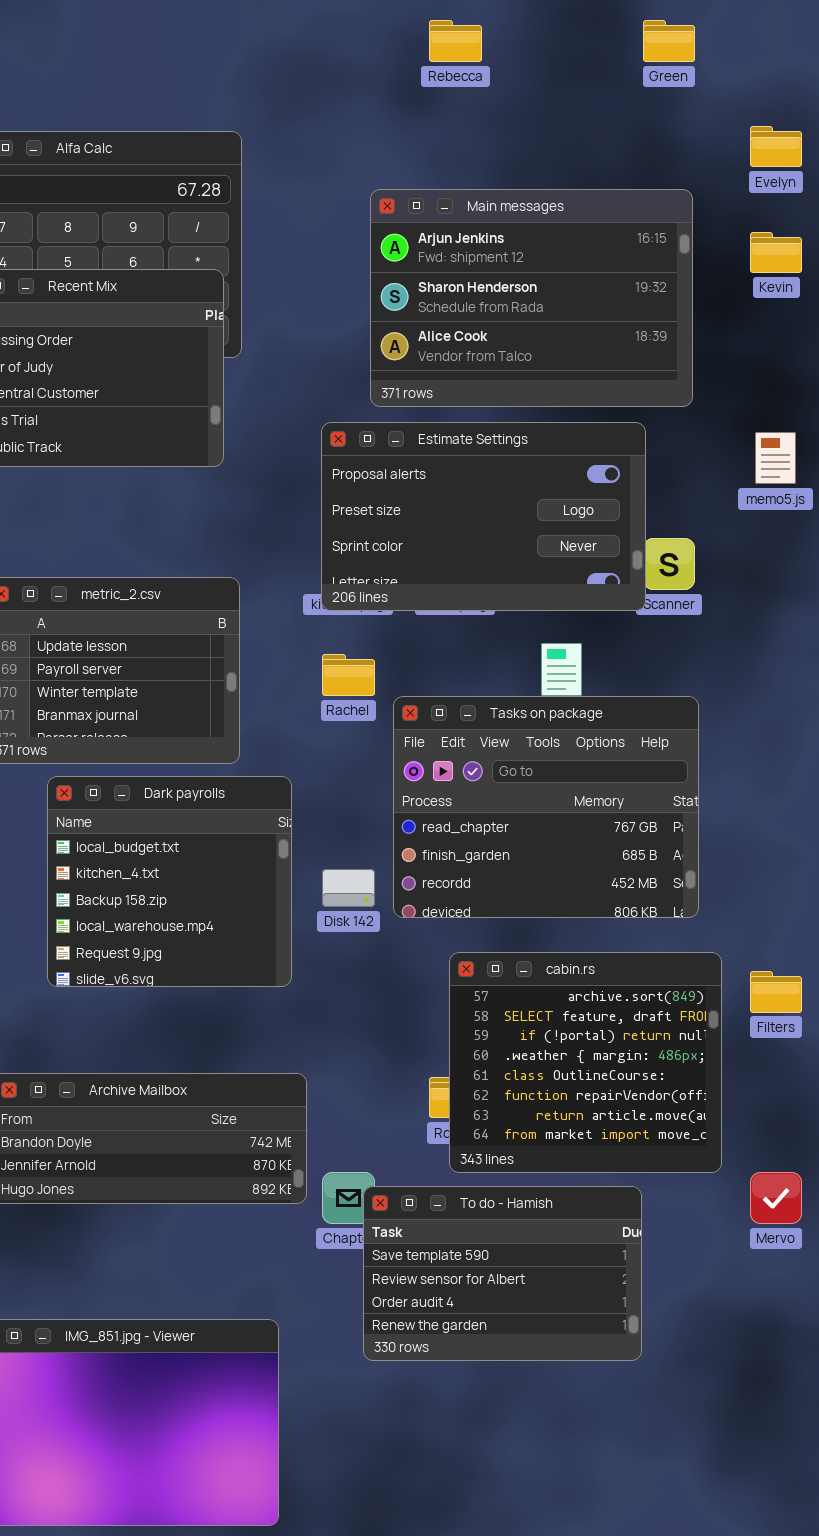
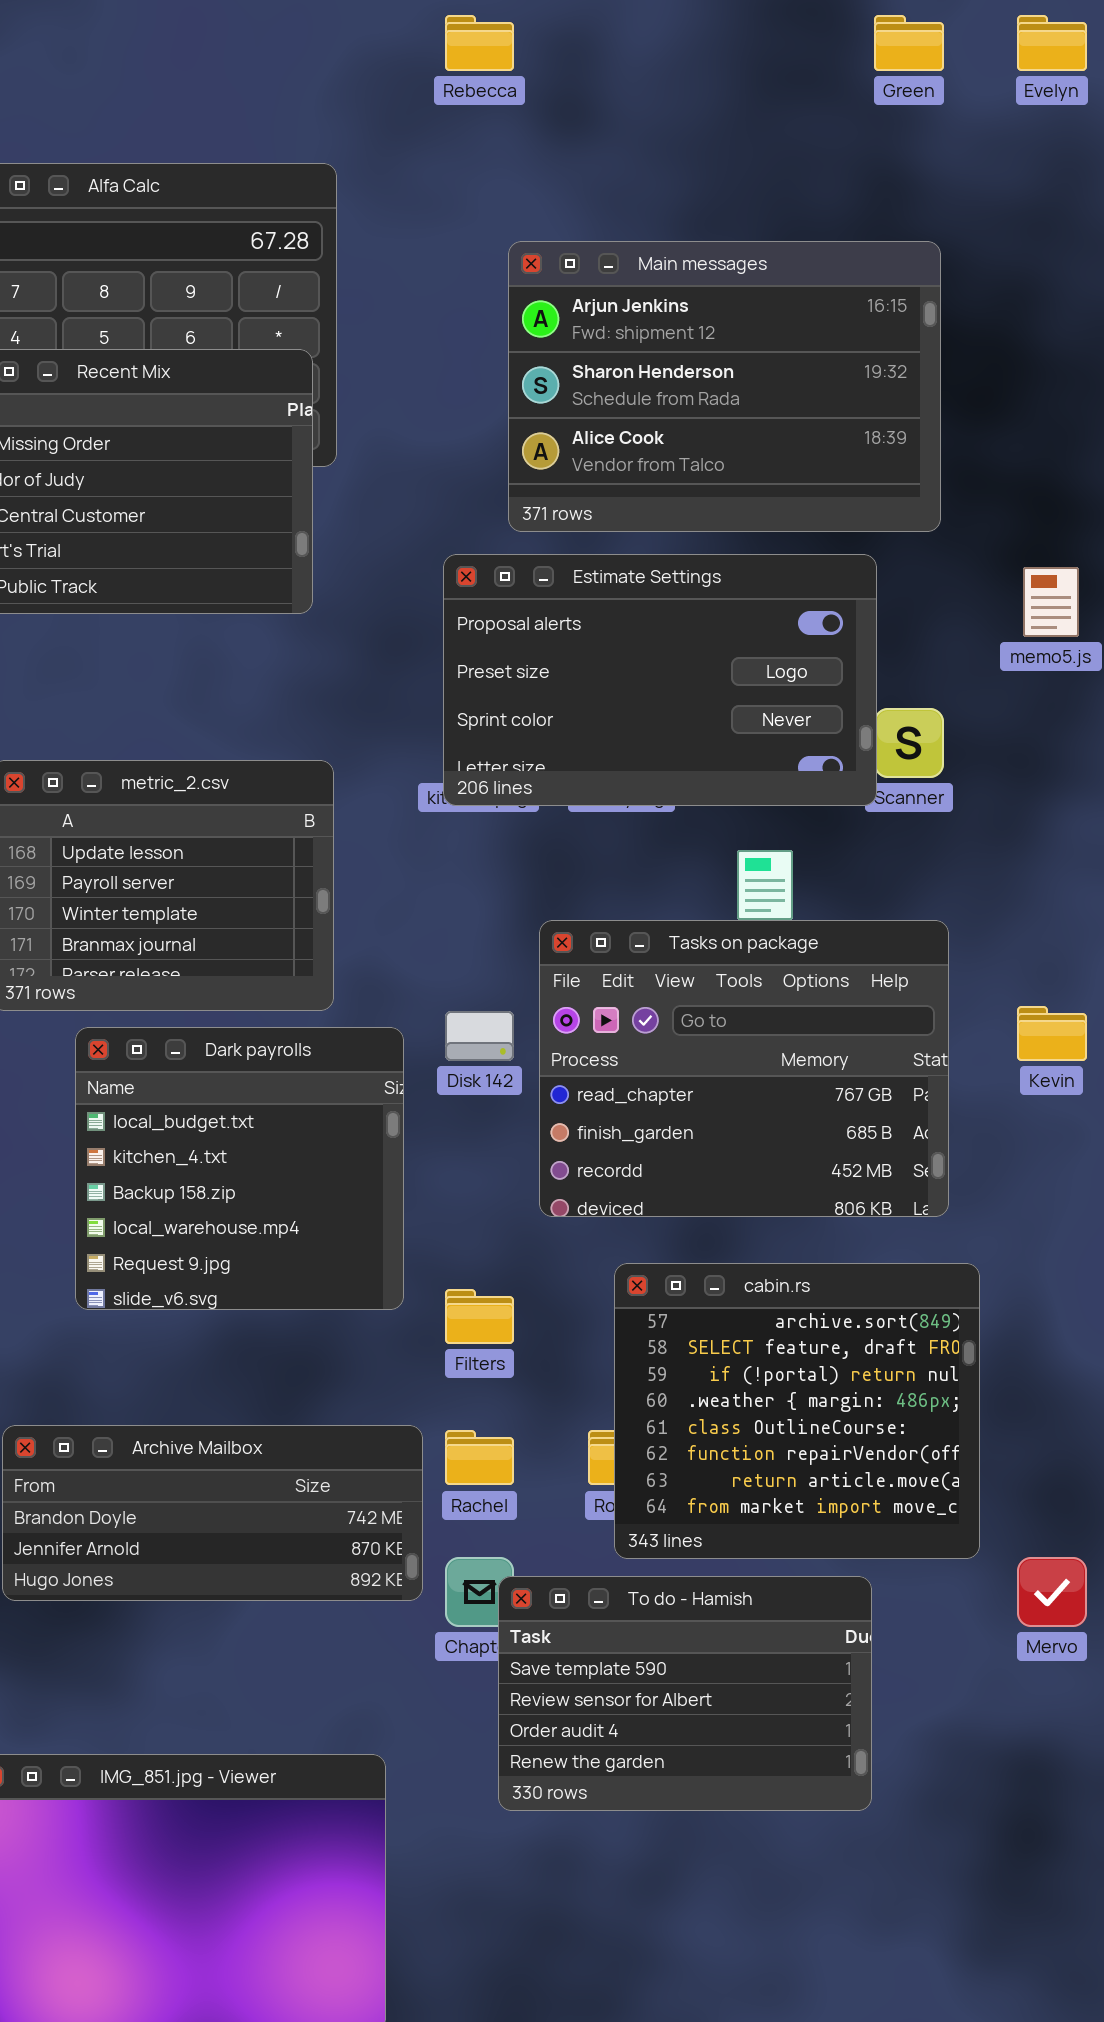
Rebecca: [429,20,482,62] -> [445,15,514,71], moved
Evelyn: [750,126,802,167] -> [1017,15,1087,71], moved
Kevin: [750,232,802,273] -> [1017,1006,1087,1061], moved
Rachel: [322,654,375,696] -> [445,1430,514,1485], moved
Disk 142: [322,869,375,907] -> [445,1011,514,1061], moved
Filters: [750,971,802,1013] -> [445,1289,514,1344], moved

